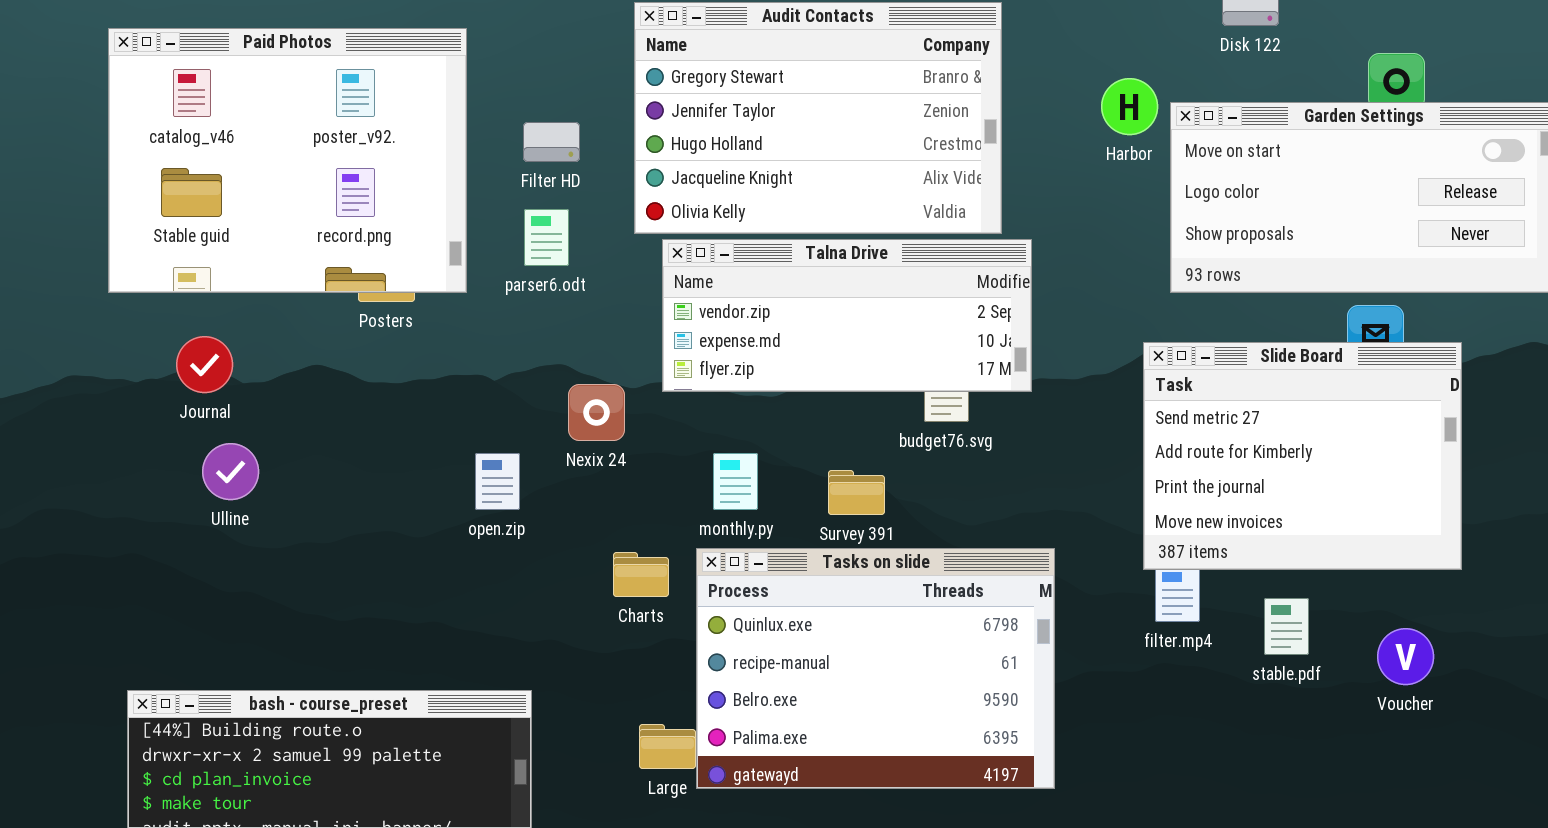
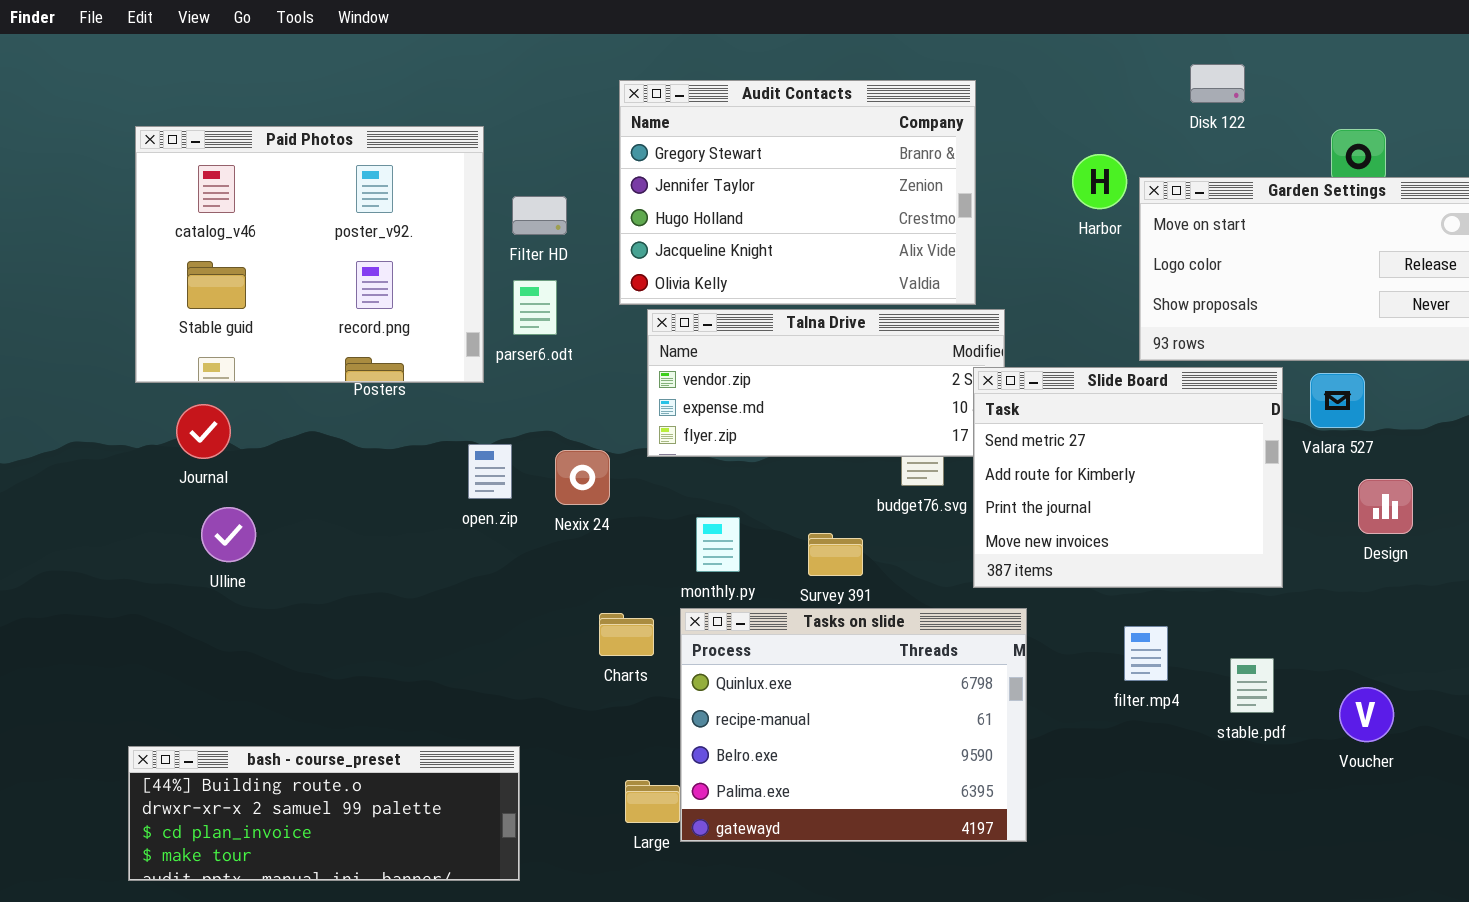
Paid Photos: [108,28,467,293] -> [135,126,484,383], moved
Slide Board: [1143,342,1462,570] -> [973,367,1283,588], moved
open.zip: [475,453,520,510] -> [468,444,512,499], moved

